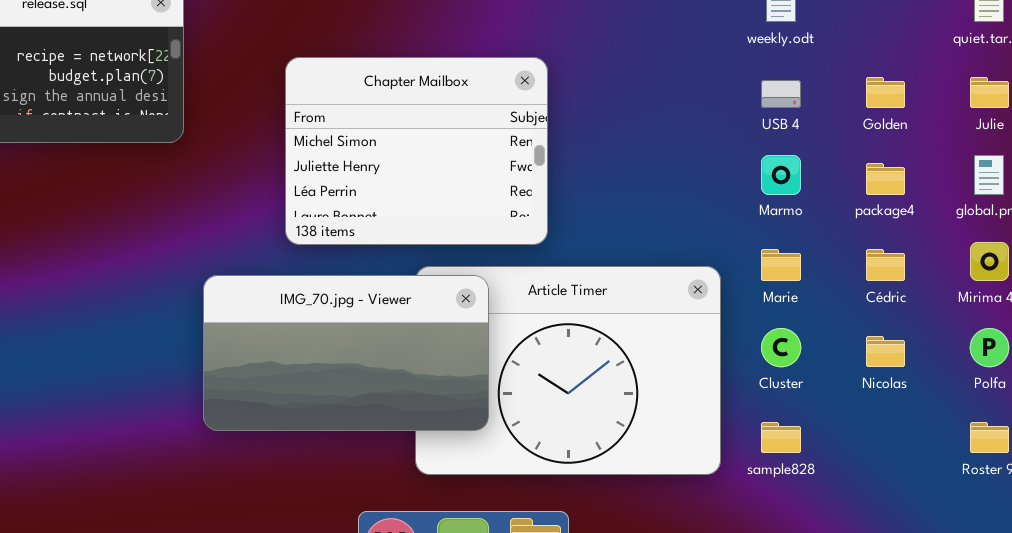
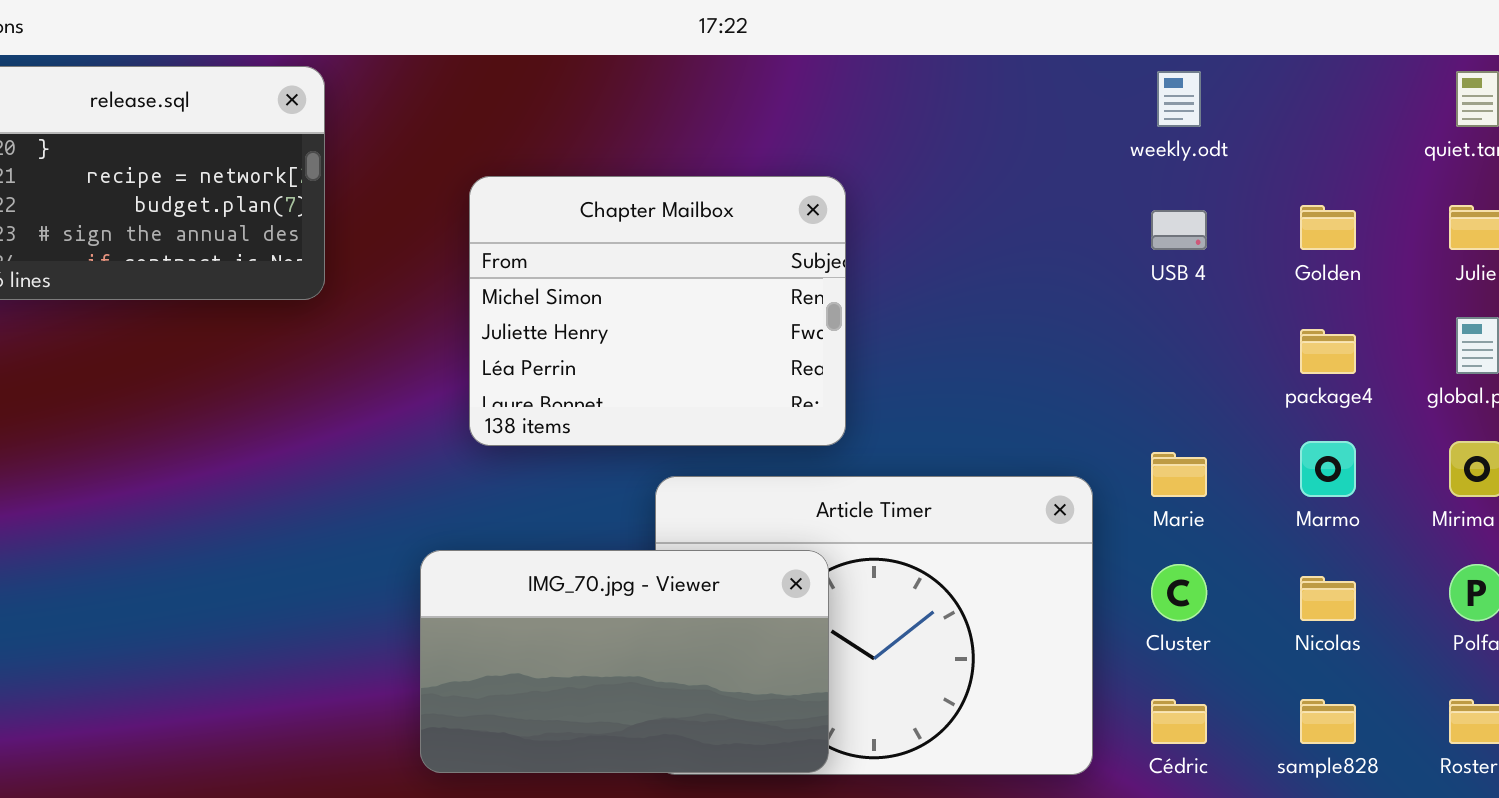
Marmo: [761,155,801,195] -> [1300,441,1356,497], moved
Cédric: [866,249,905,281] -> [1151,699,1207,744], moved
IMG_70.jpg - Viewer: [203,275,489,431] -> [420,550,829,773], moved
sample828: [761,422,801,453] -> [1300,699,1356,744], moved

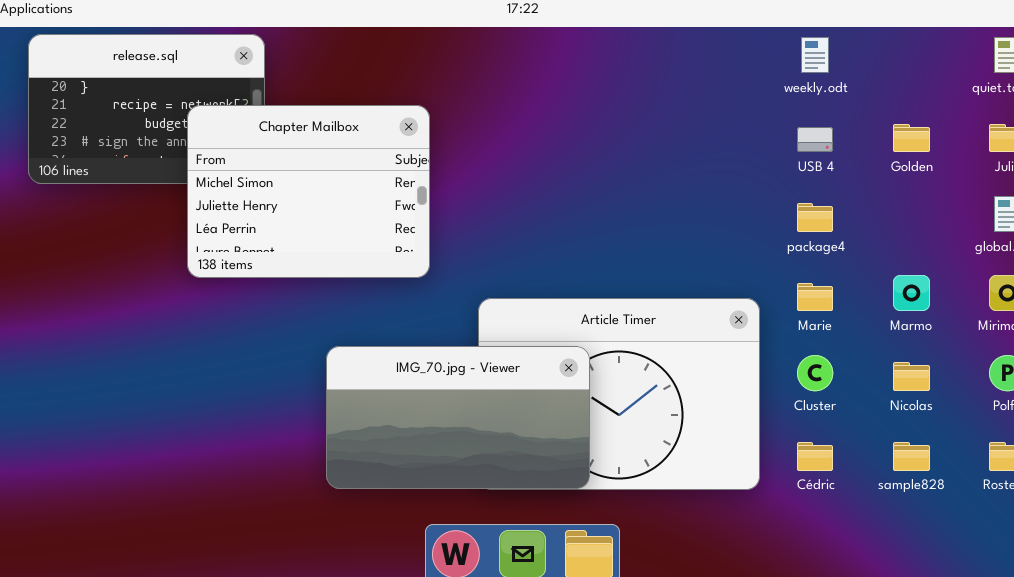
Chapter Mailbox: [469,176,846,446] -> [187,105,430,278], moved
package4: [1300,329,1356,374] -> [797,203,833,232], moved

